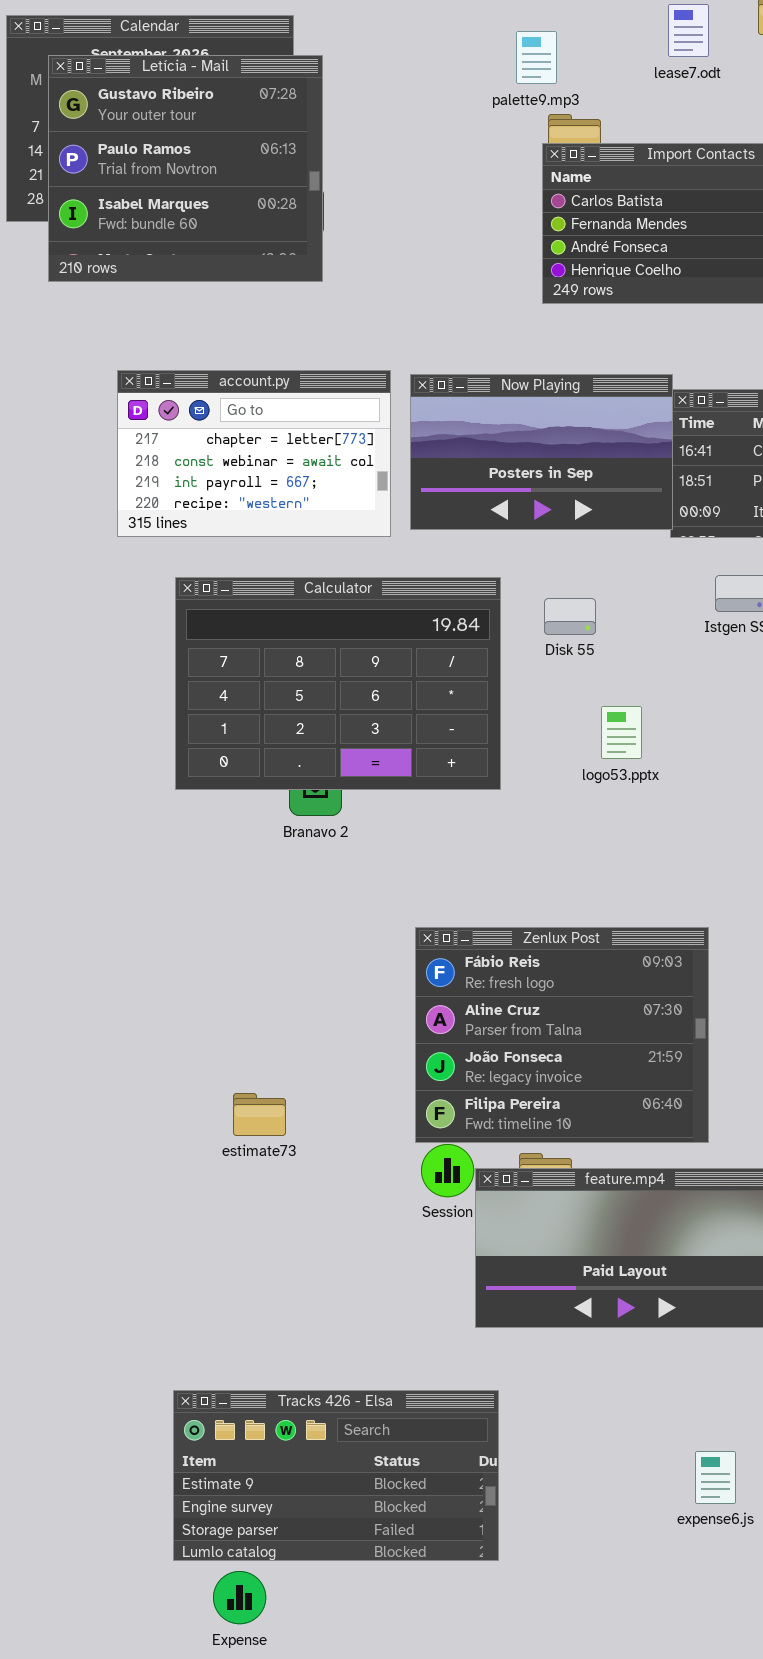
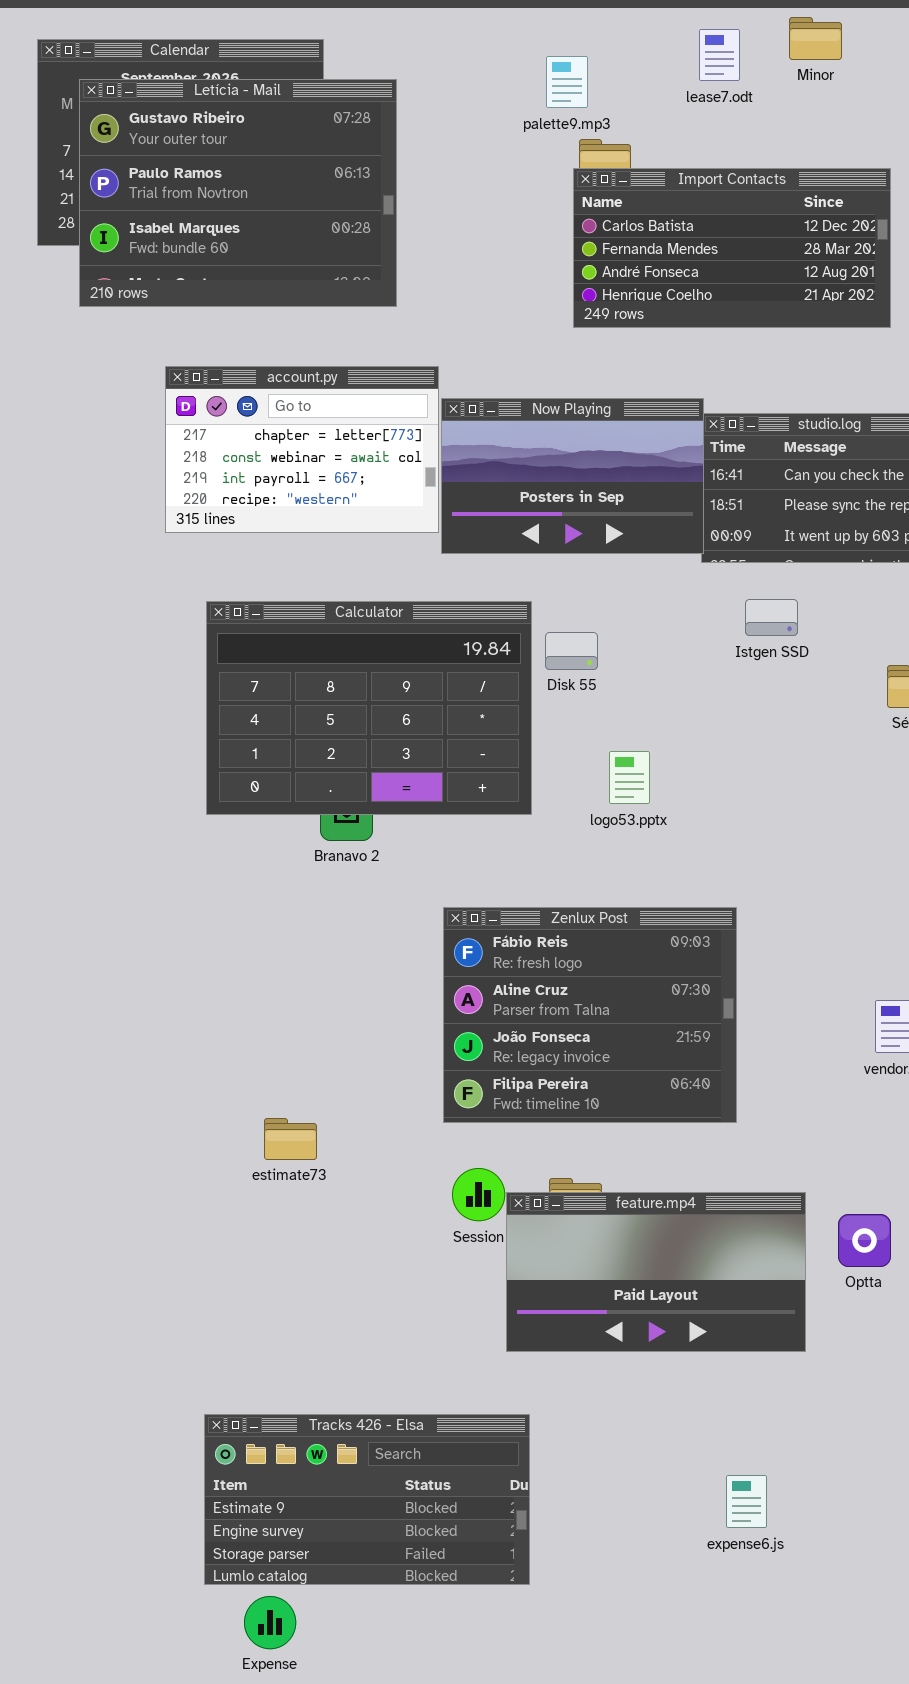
Letícia - Mail: [48,55,323,282] -> [79,79,397,307], resized
account.py: [117,370,391,537] -> [165,366,439,533], moved
Disk 55: [544,598,596,635] -> [545,632,598,670], moved
logo53.pptx: [601,706,642,759] -> [609,751,650,804], moved
Zenlux Post: [415,927,709,1143] -> [443,907,737,1123], moved

